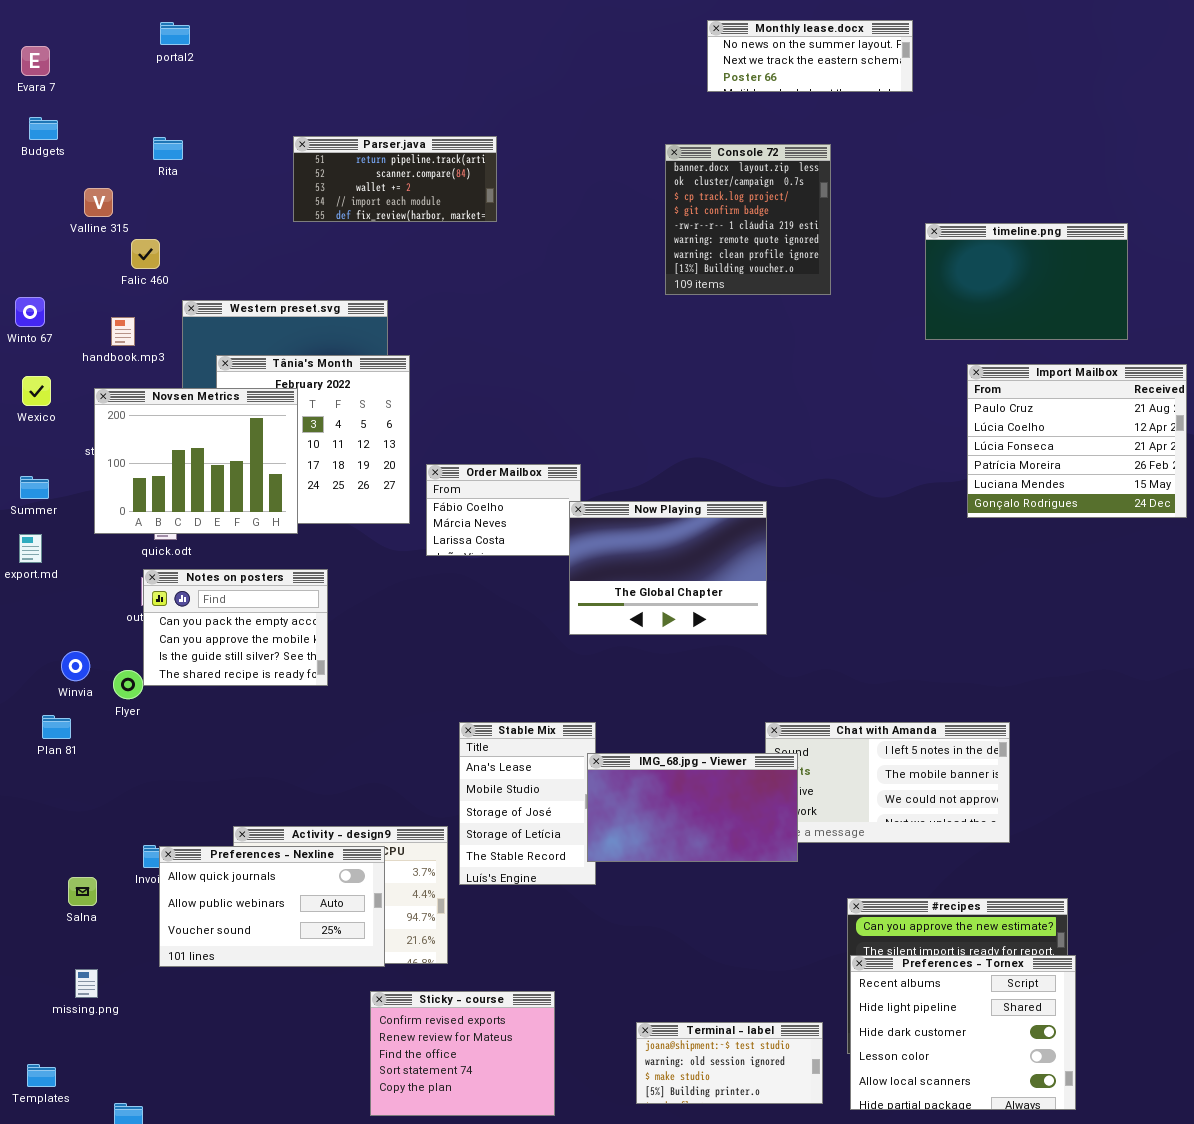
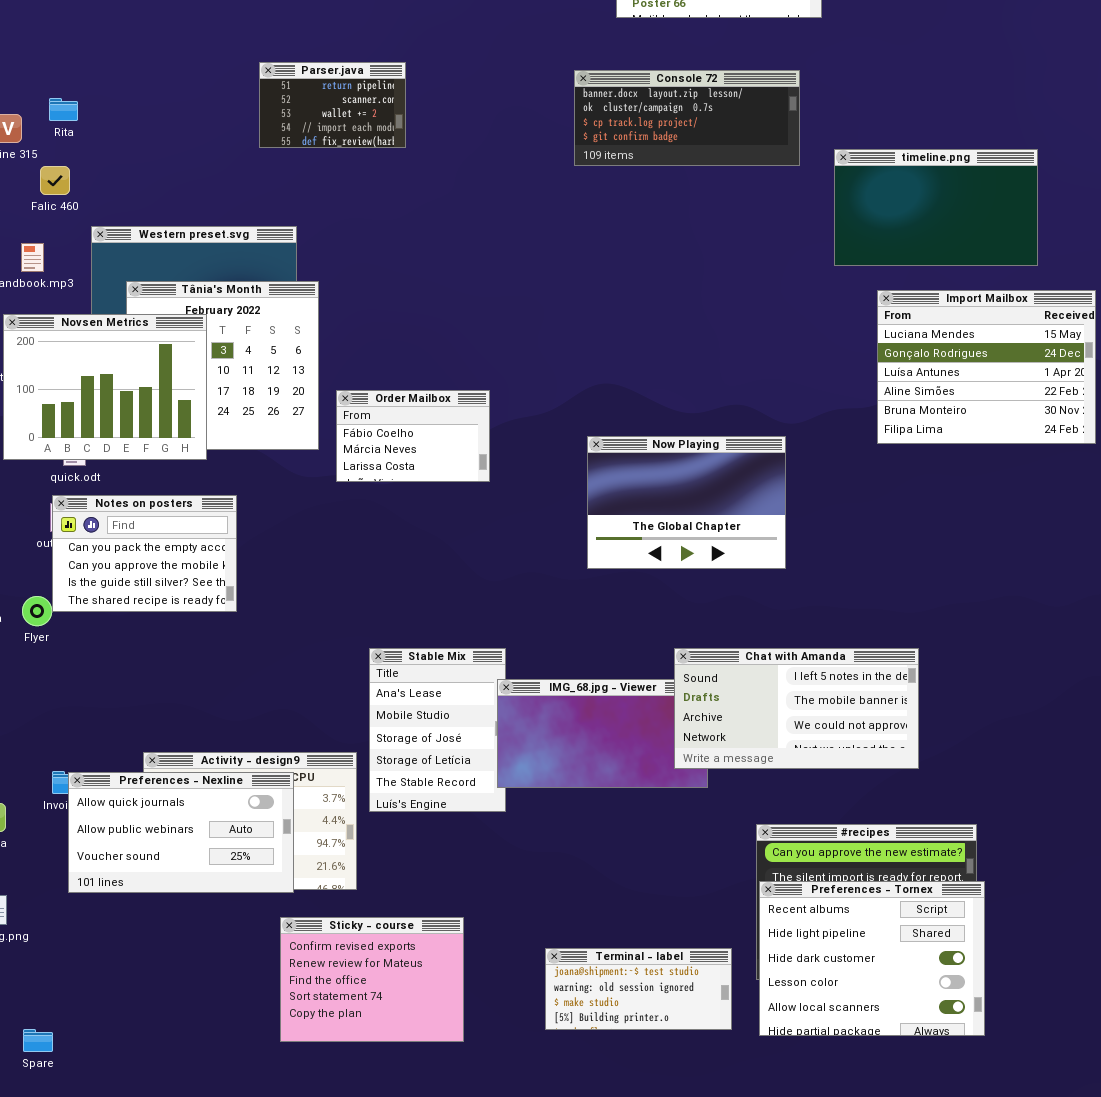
Parser.java: [293,136,497,222] -> [259,62,406,148], resized
Rita: [153,137,183,160] -> [49,98,78,121], moved
Console 72: [665,144,831,295] -> [574,70,800,166], resized
Import Mailbox: [967,364,1187,518] -> [877,290,1096,444], scrolled down 4 rows
Now Playing: [569,501,767,635] -> [587,436,786,569], moved
Chat with Amanda: [765,722,1010,843] -> [674,648,919,769], raised

